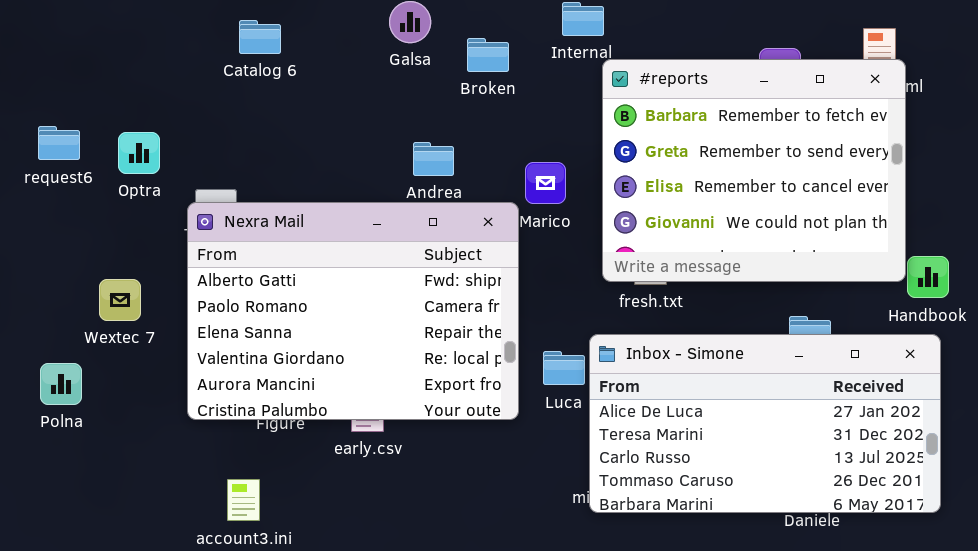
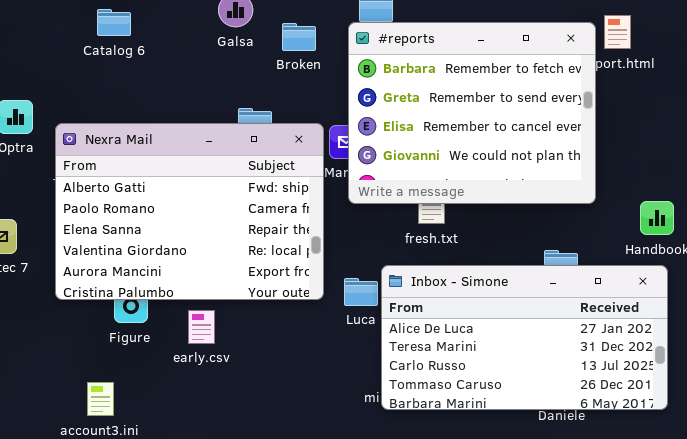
#reports: [602,59,906,282] -> [348,22,596,204], moved
Nexra Mail: [187,202,519,420] -> [55,123,324,300], moved

